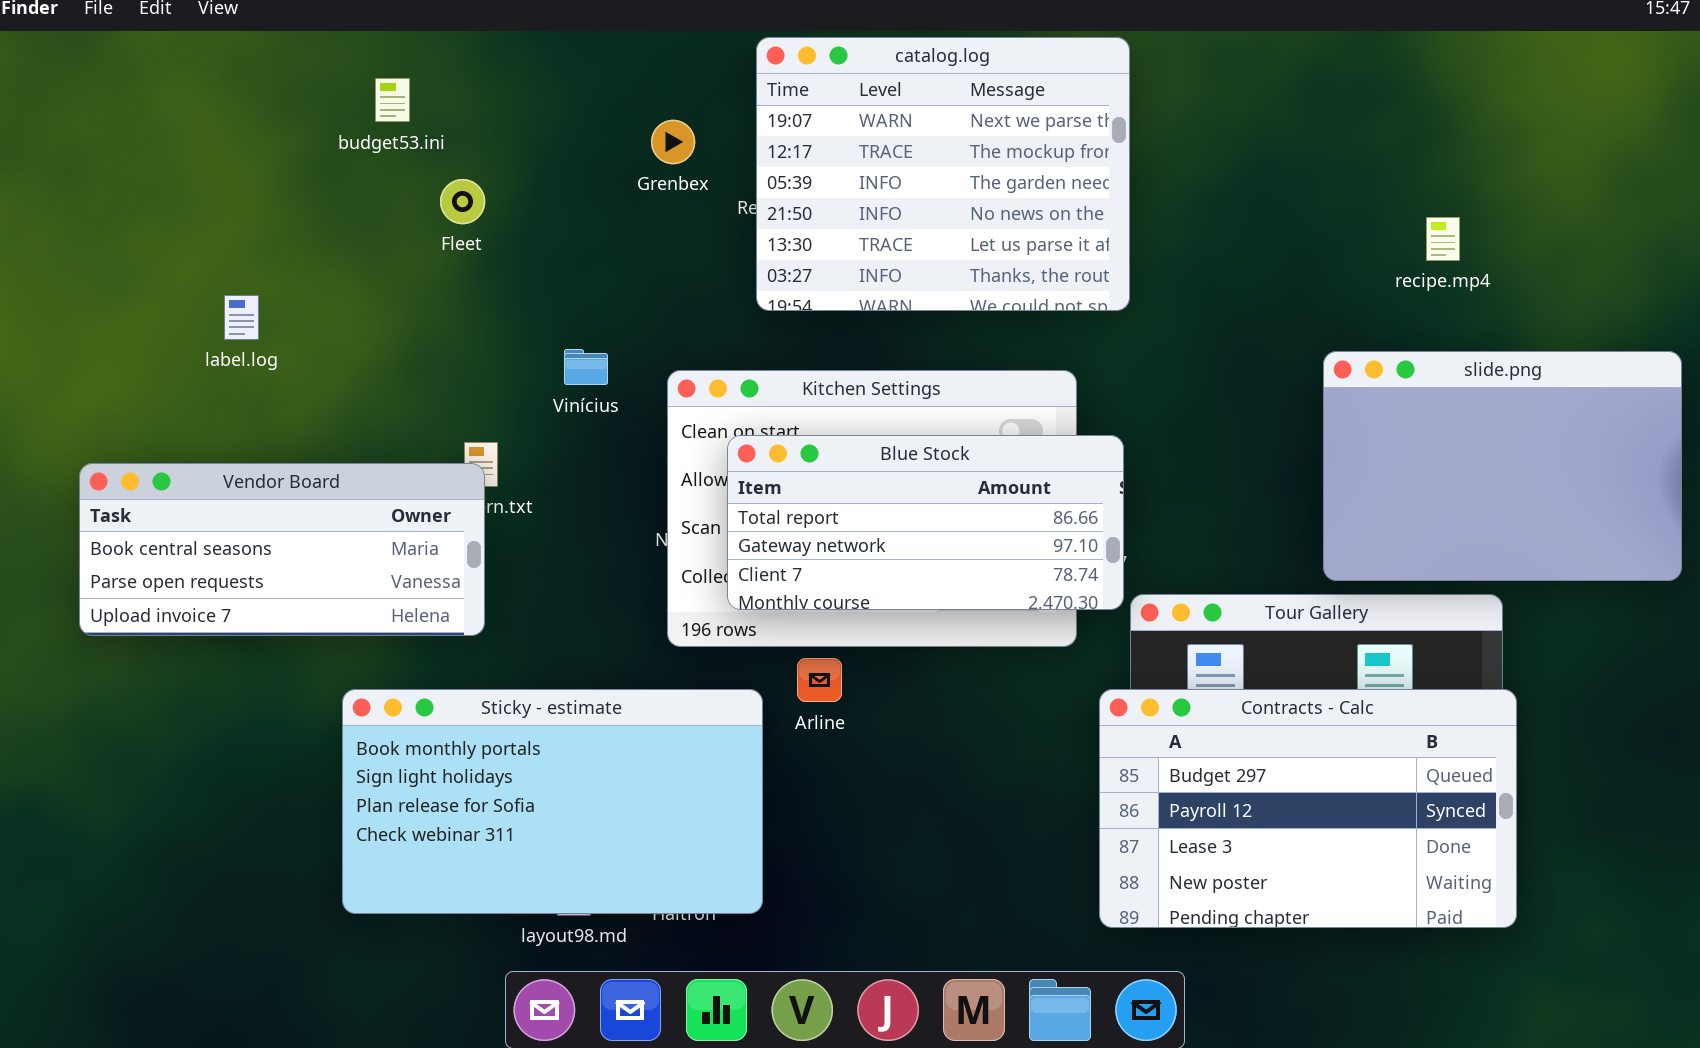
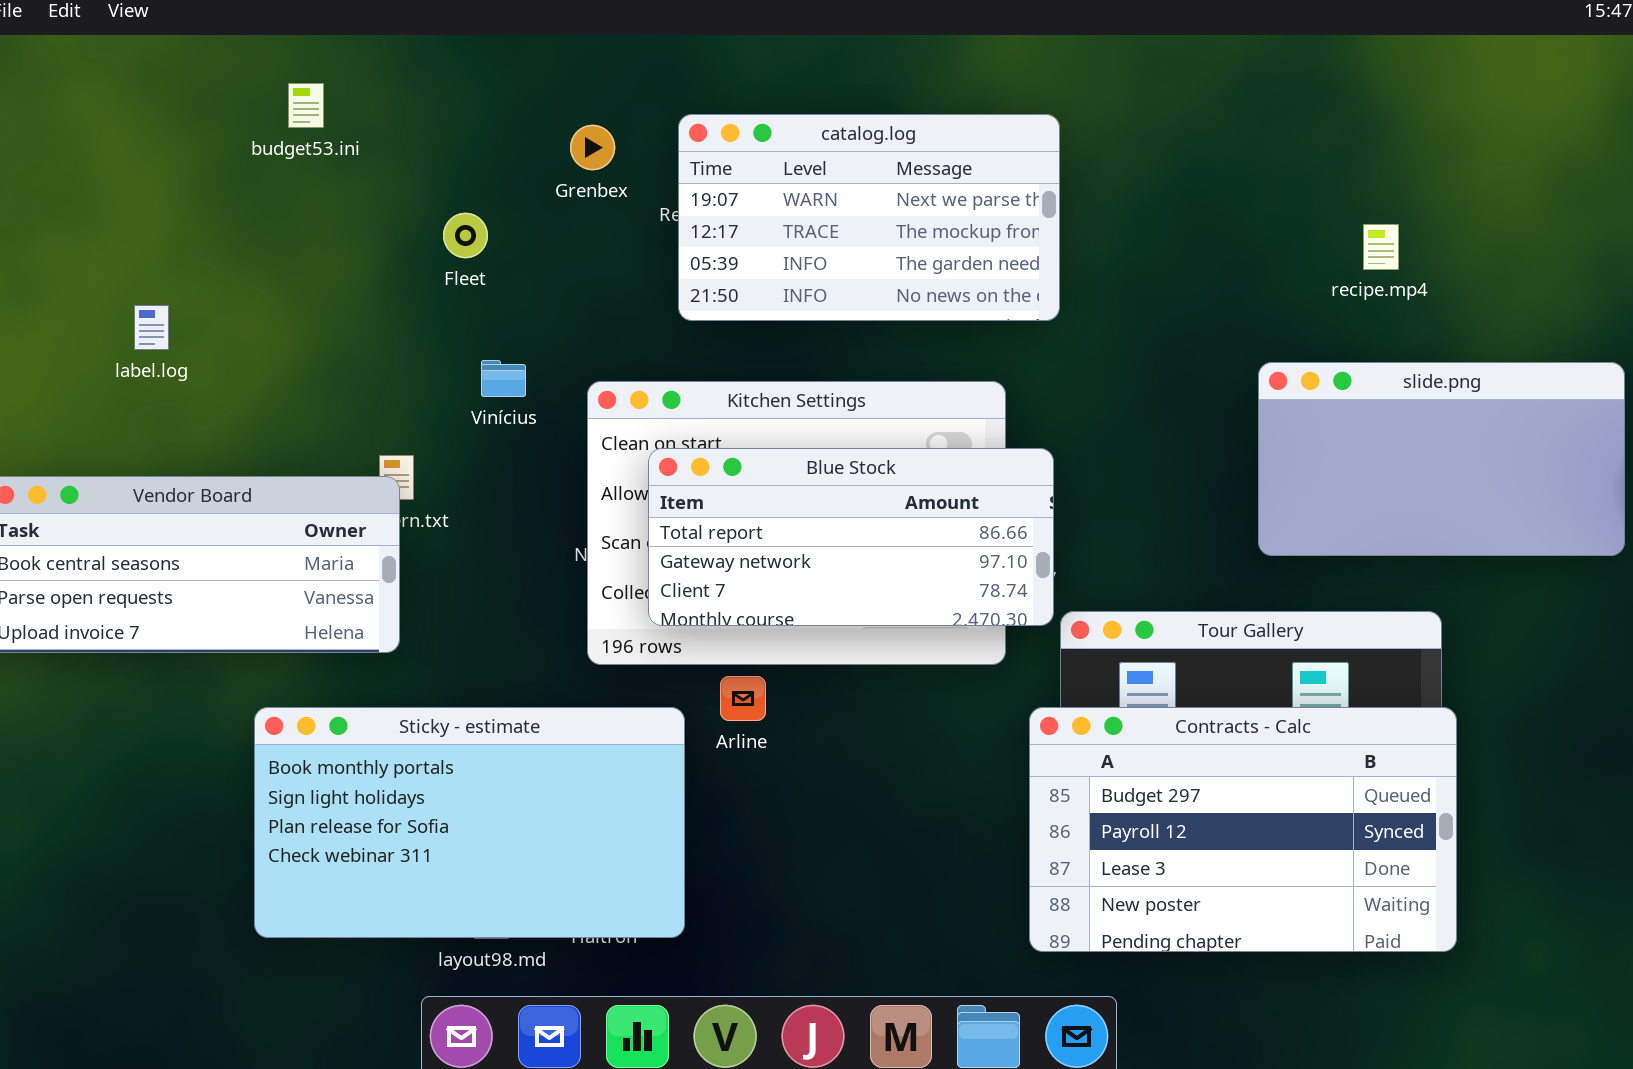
catalog.log: [756,37,1130,311] -> [678,114,1060,321], resized
Fleet: [440,179,485,224] -> [443,213,488,258], moved
slide.png: [1323,351,1682,581] -> [1258,362,1625,556], resized

